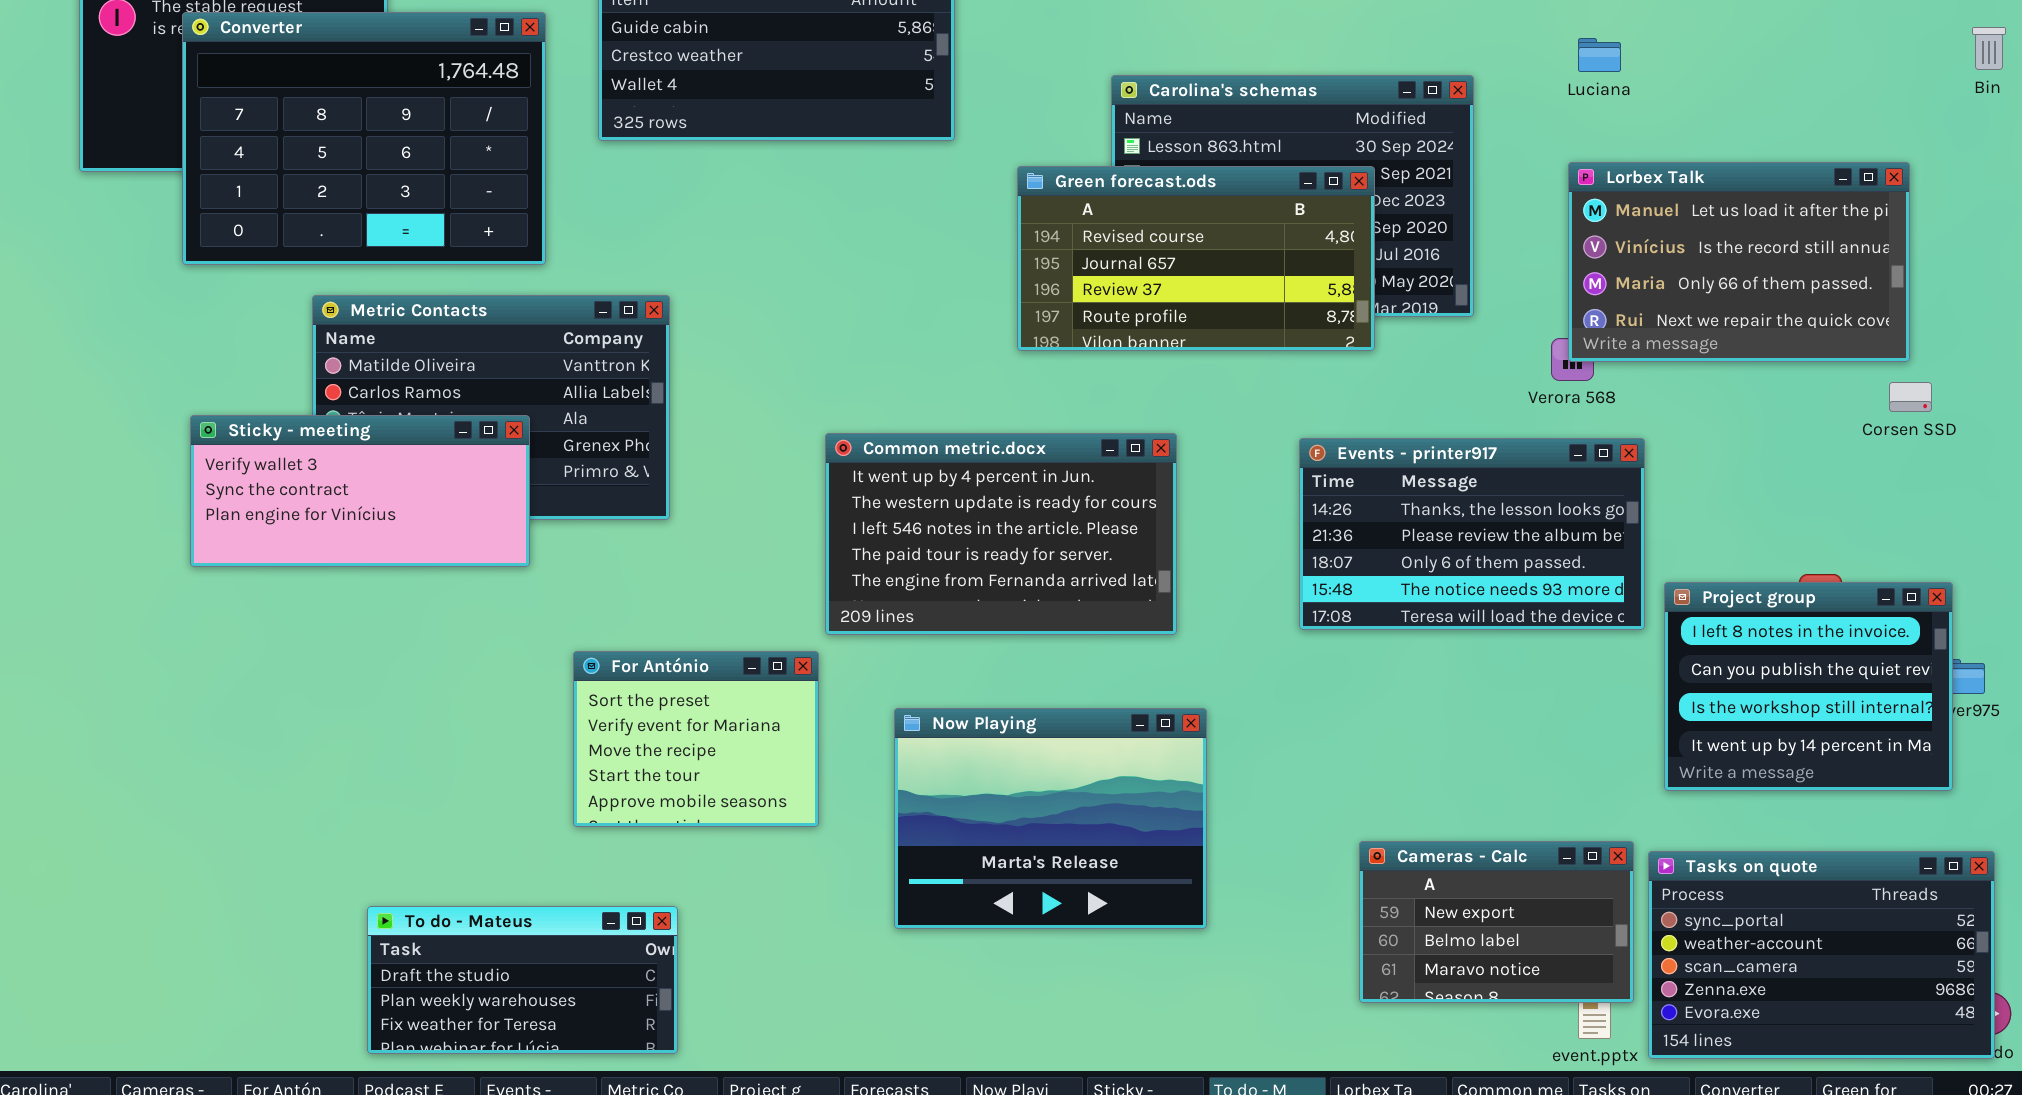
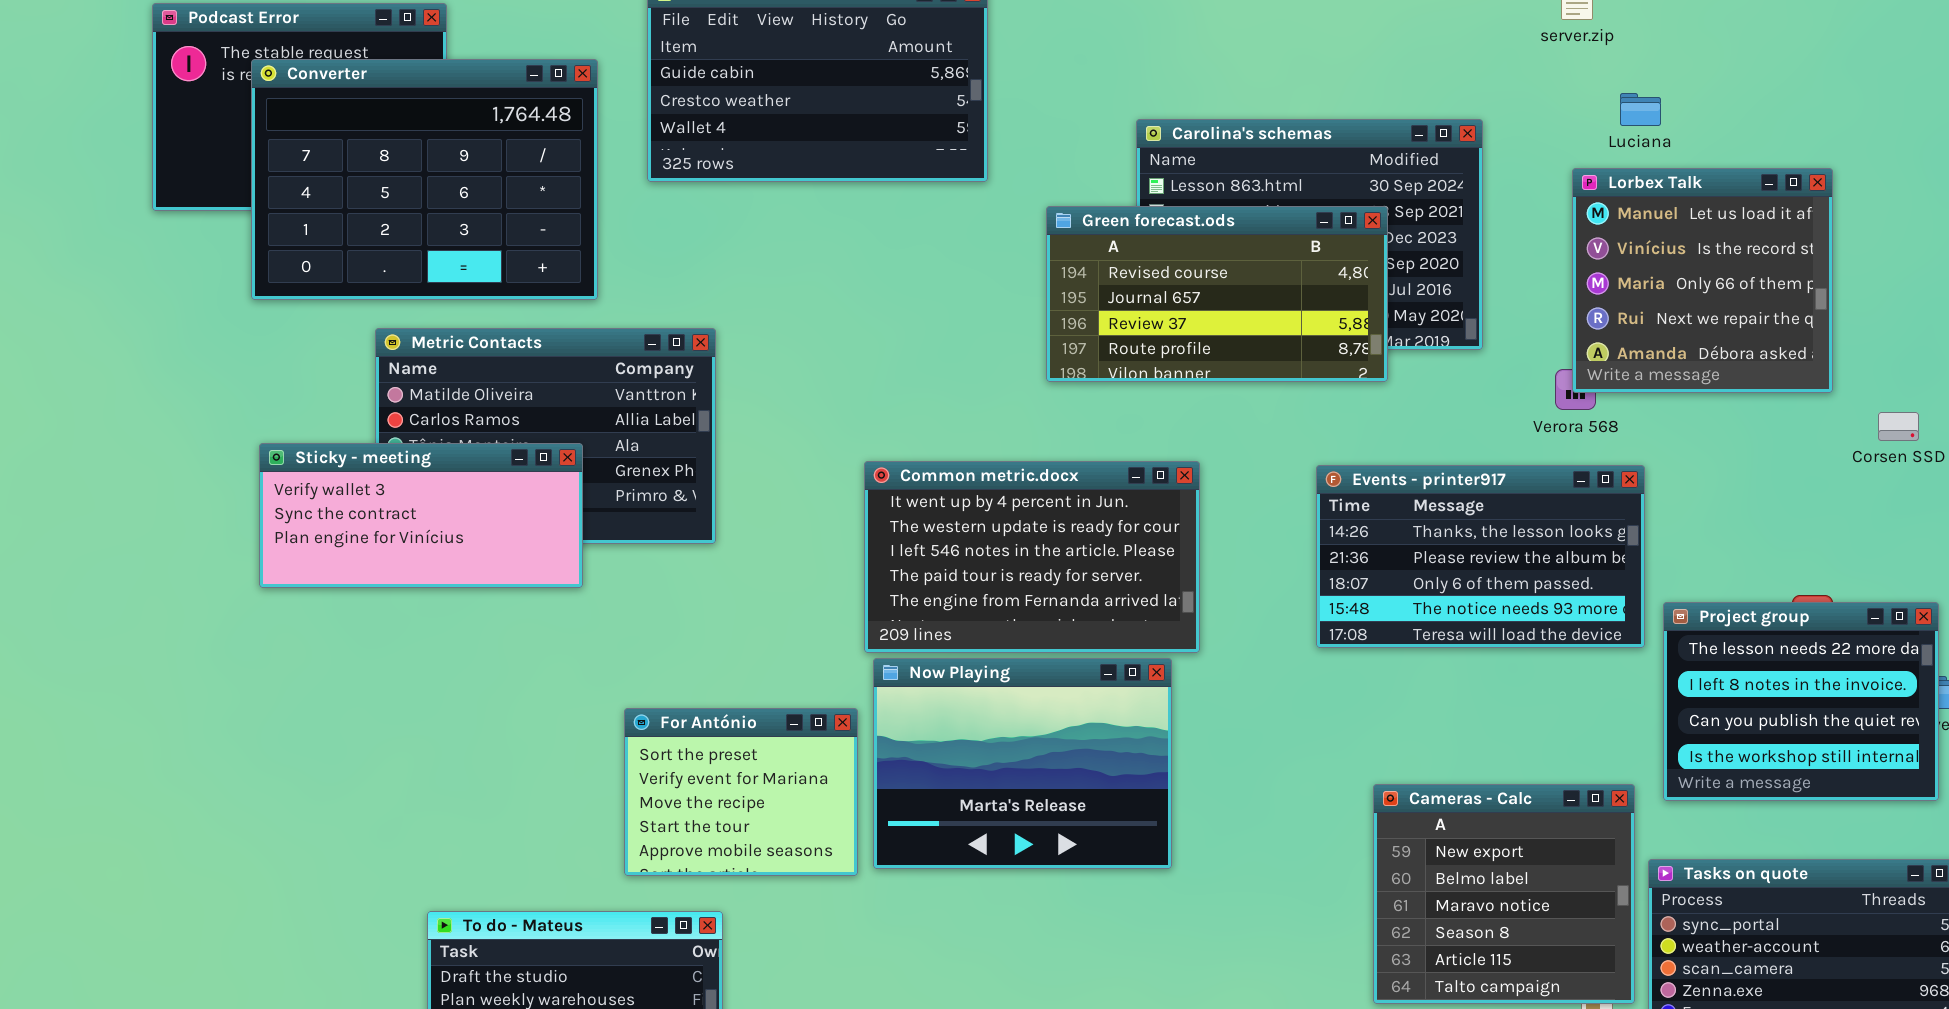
Luciana: [1578,38,1621,72] -> [1620,93,1661,126], moved
Lorbex Talk: [1568,162,1910,362] -> [1572,168,1833,393], resized
Project group: [1664,582,1953,791] -> [1663,602,1939,801], scrolled up 1 row
For António: [573,651,819,827] -> [624,708,858,876], moved
Now Playing: [894,708,1207,929] -> [873,658,1172,869], moved
Cameras - Calc: [1359,841,1634,1003] -> [1373,784,1635,1004], resized

